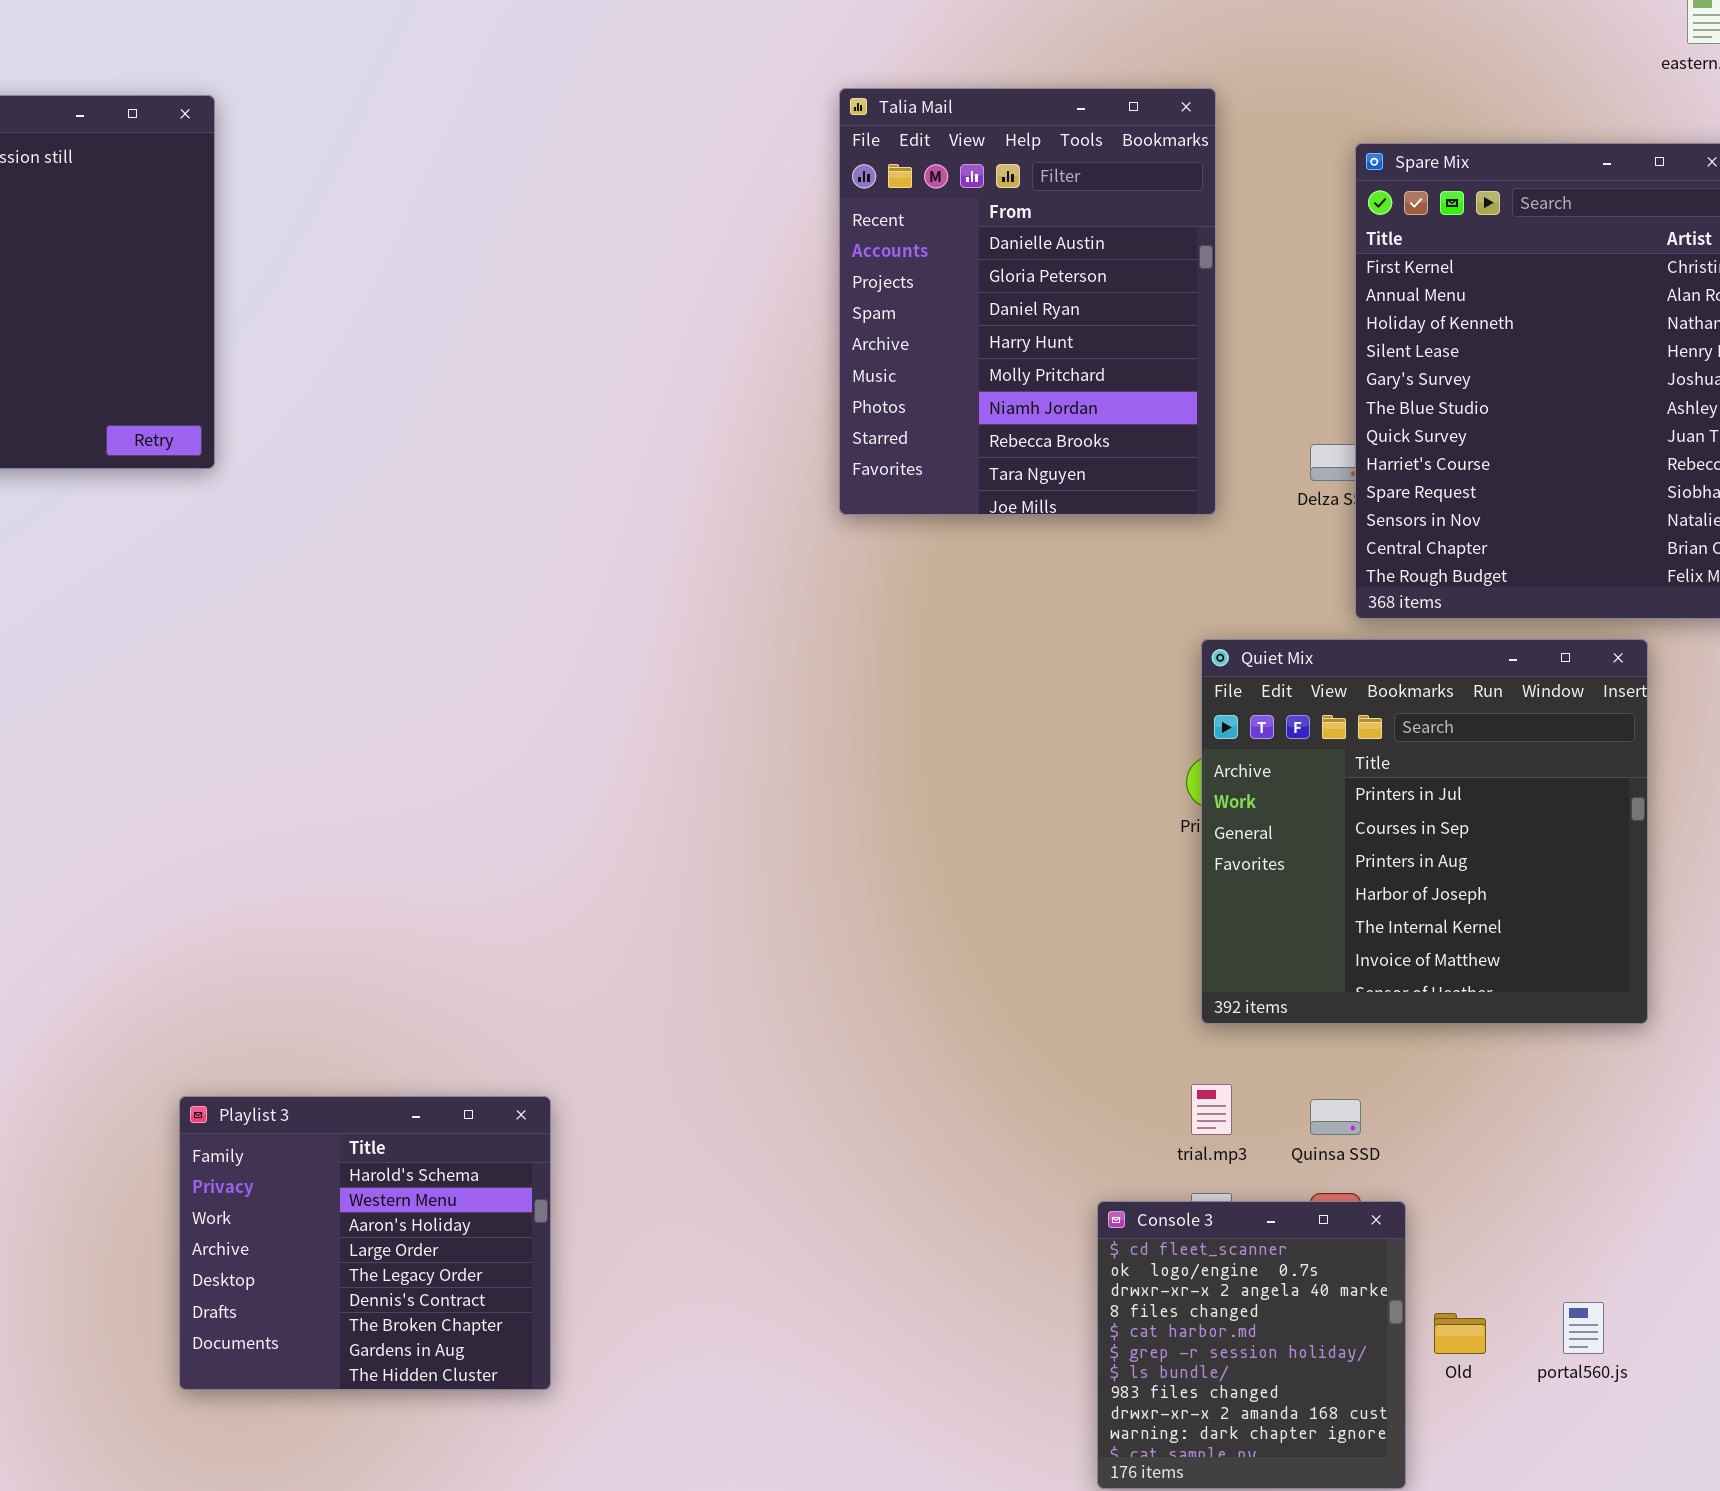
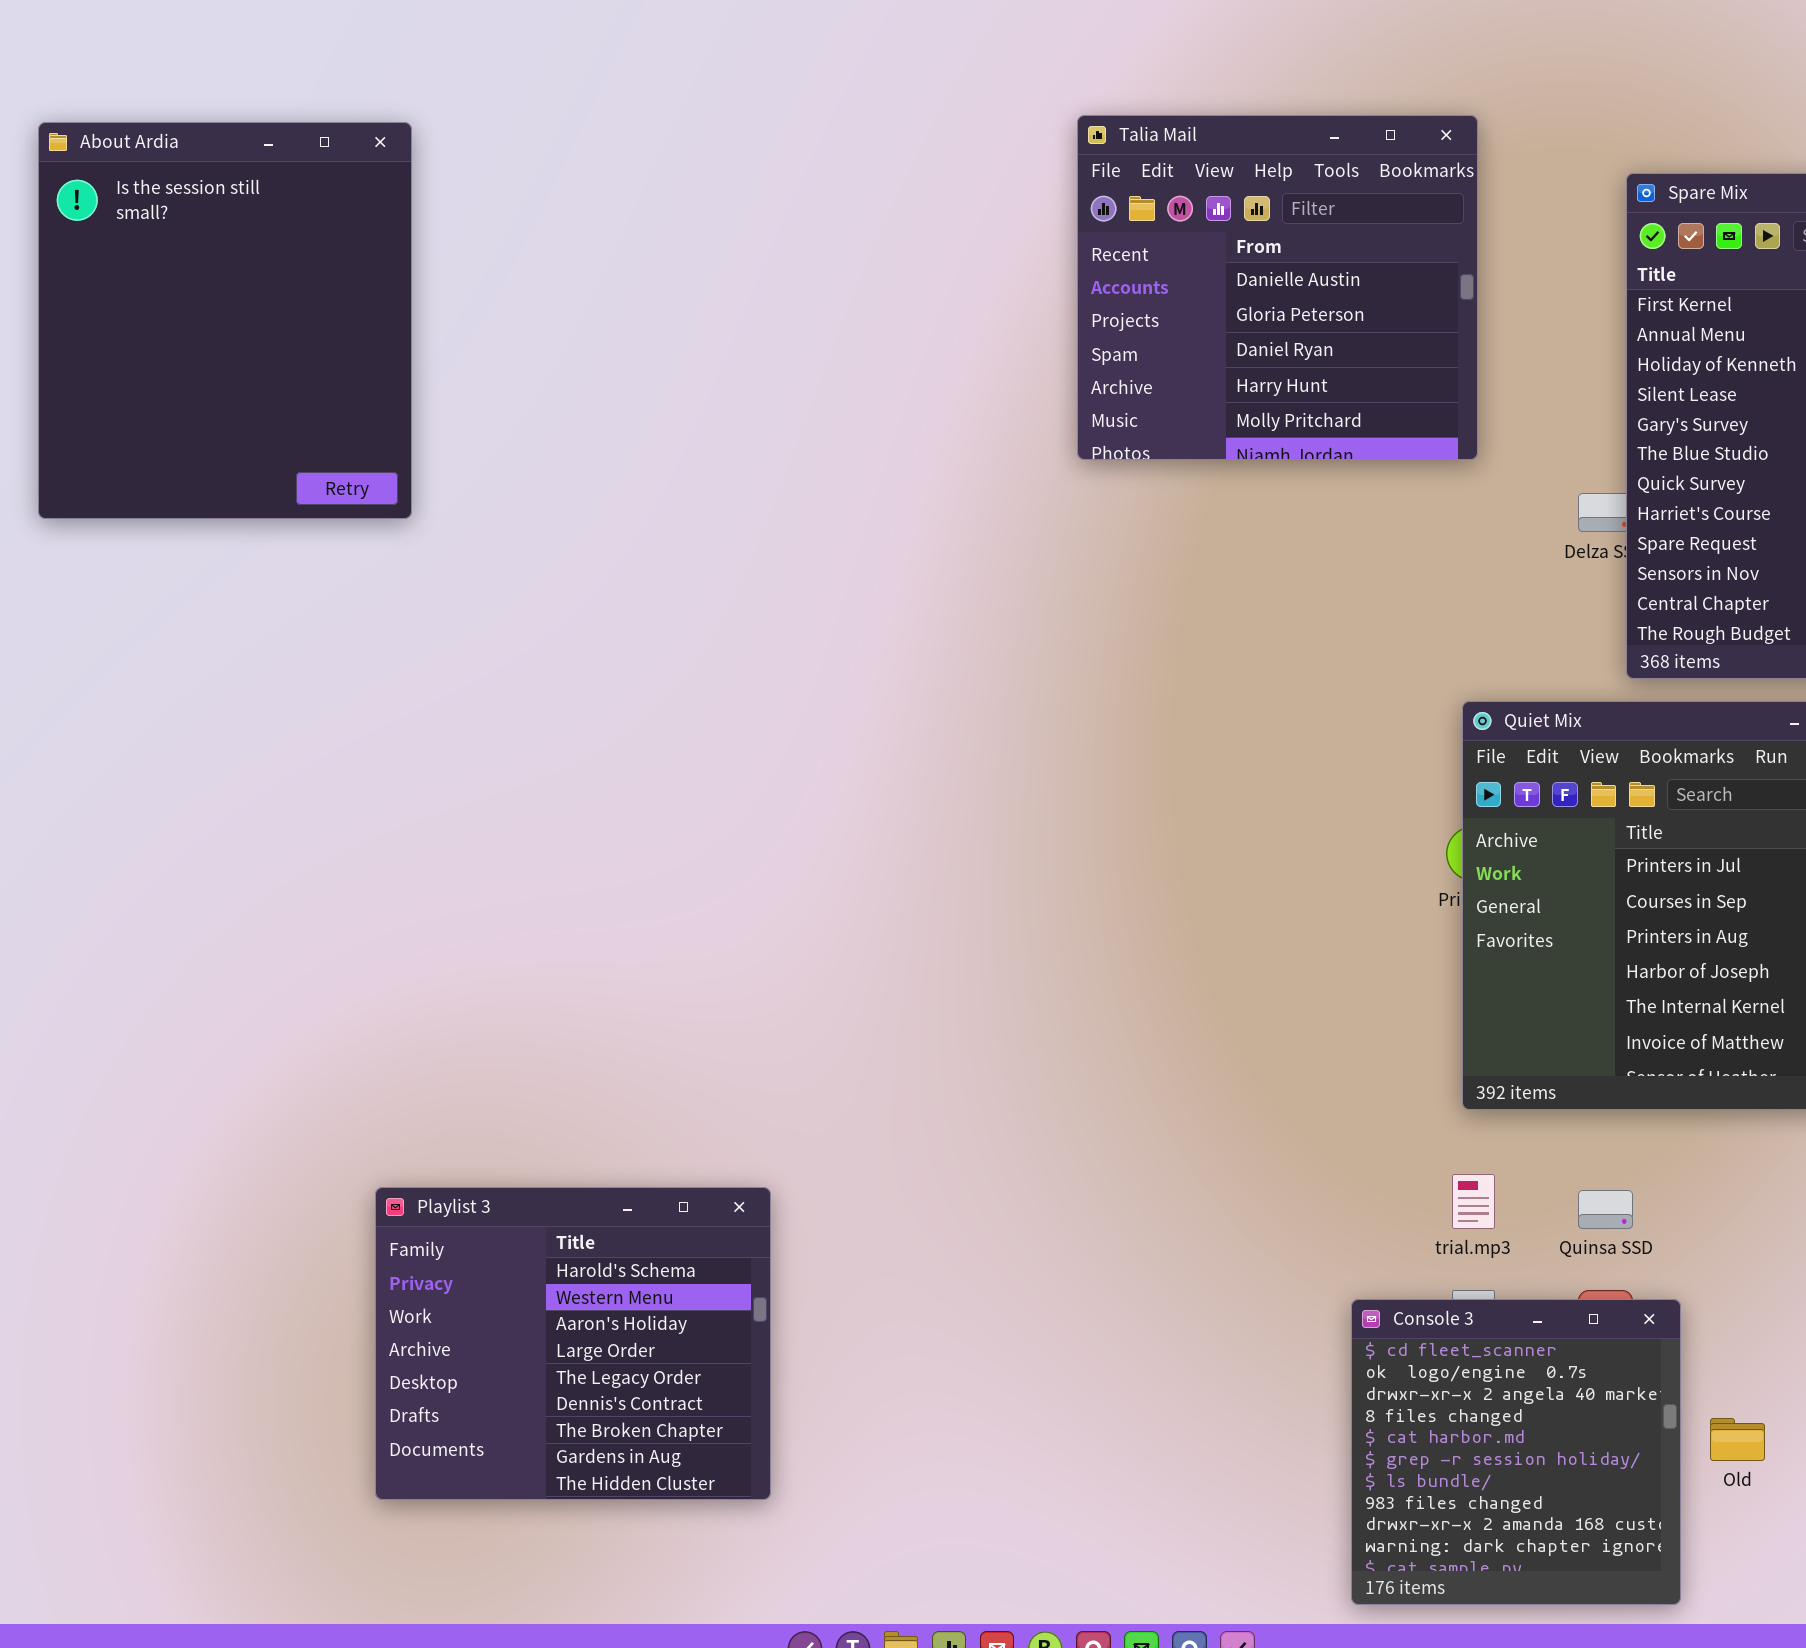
Talia Mail: [839,88,1216,515] -> [1077,115,1478,460], resized

